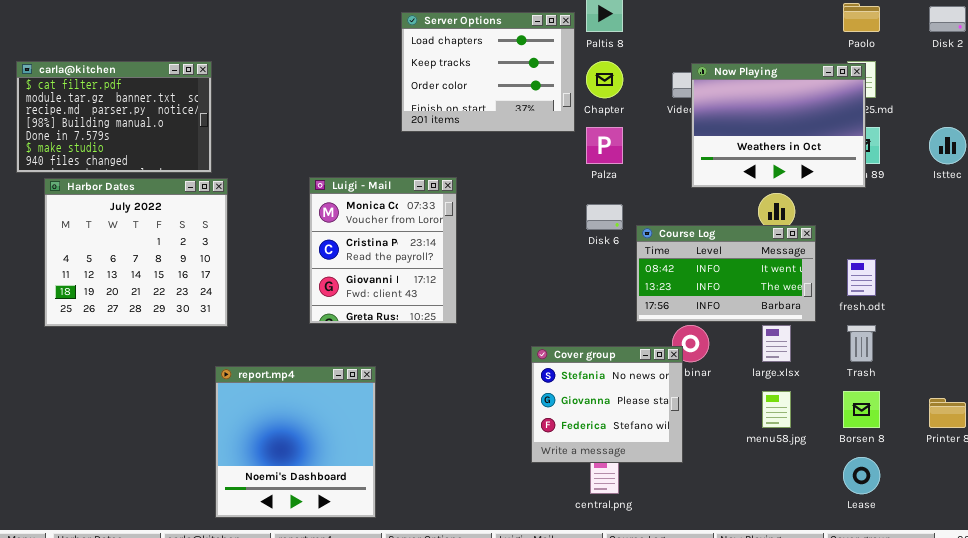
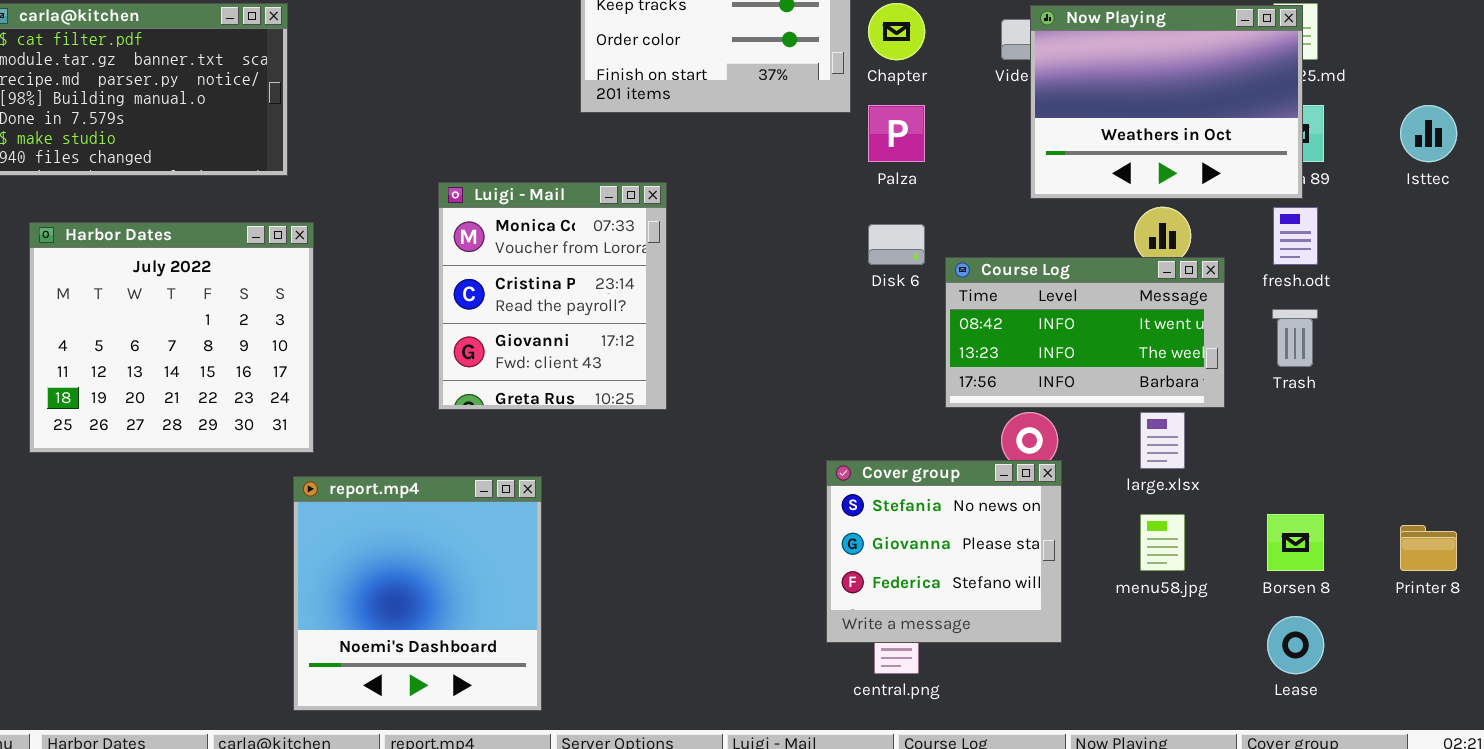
Harbor Dates: [44,178,228,327] -> [29,222,314,453], moved
fresh.odt: [847,259,876,296] -> [1273,207,1318,265], moved
Trash: [847,325,876,362] -> [1272,309,1318,367], moved
Cover group: [531,346,683,463] -> [826,460,1062,643], moved

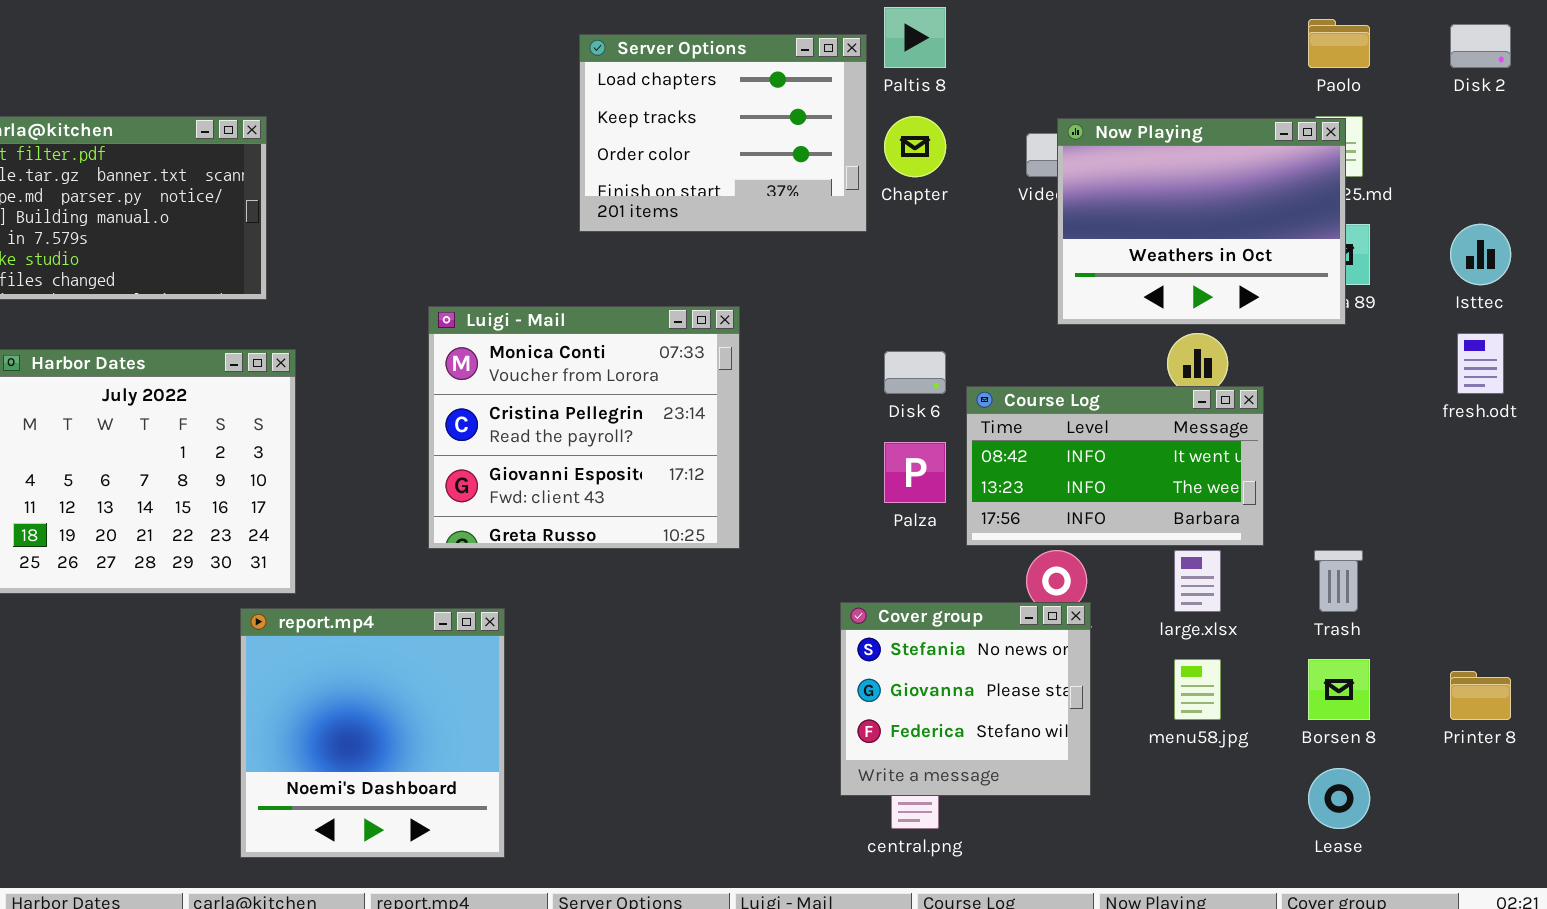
Palza: [868,105,925,162] -> [884,442,946,503], moved
Luigi - Mail: [438,182,667,410] -> [428,306,740,549], resized
fresh.odt: [1273,207,1318,265] -> [1457,333,1504,394], moved
Trash: [1272,309,1318,367] -> [1314,550,1363,612], moved
report.mp4: [293,476,542,711] -> [240,608,505,858], moved

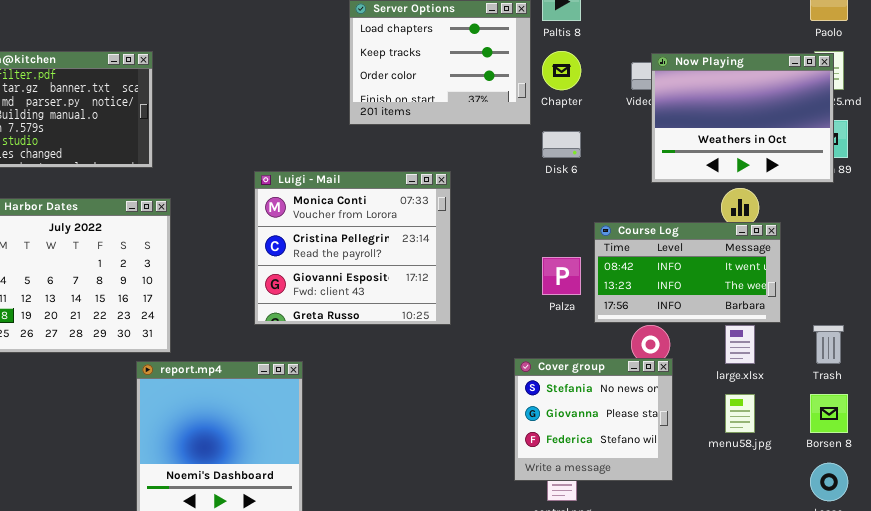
Disk 6: [884,351,946,394] -> [542,131,581,158], moved

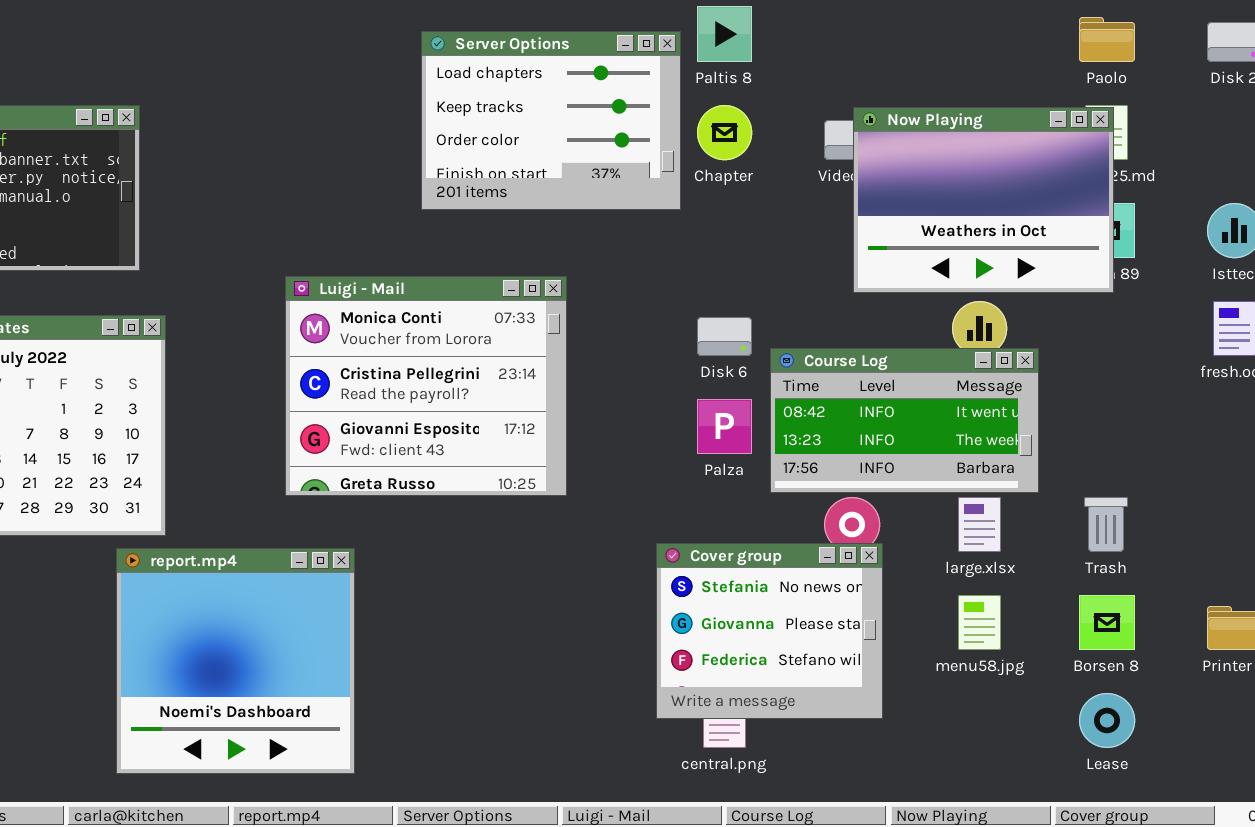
Disk 6: [542,131,581,158] -> [697,317,752,356], moved

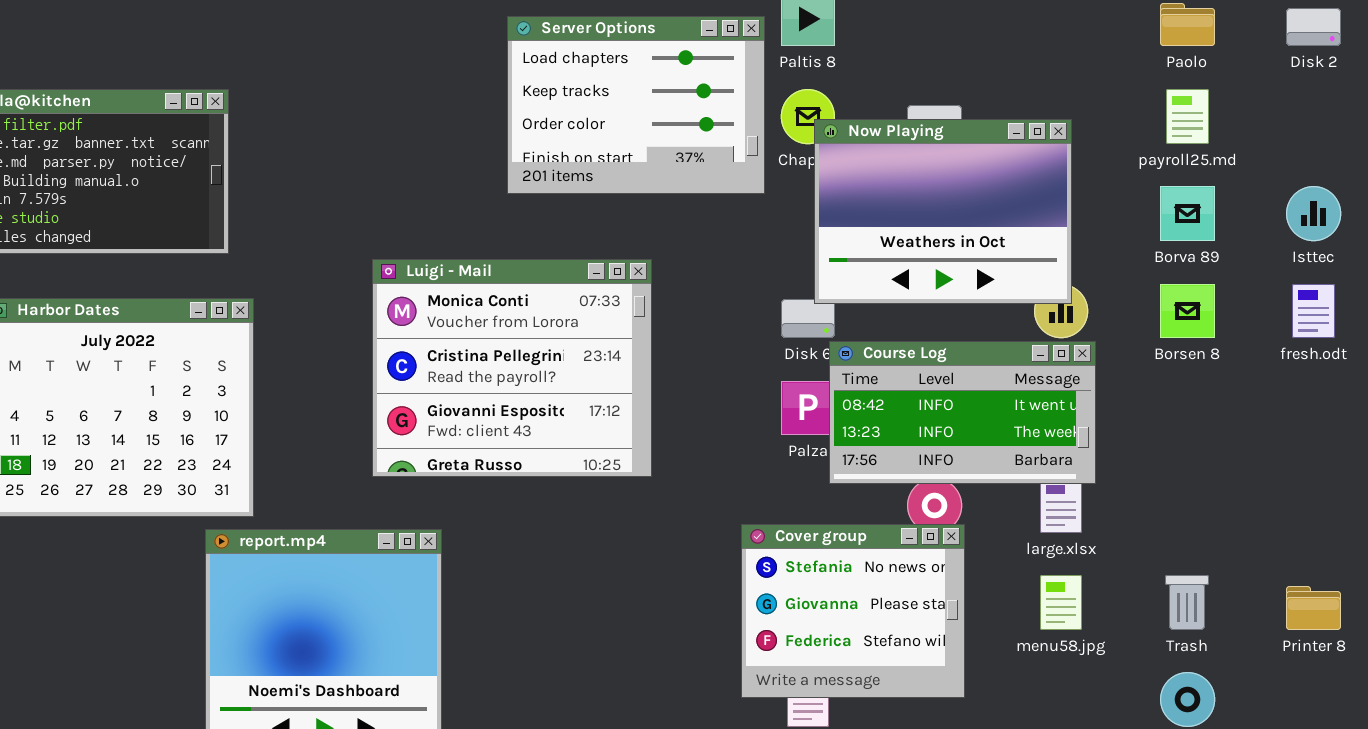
Now Playing: [853,107,1114,293] -> [814,119,1072,304], moved
Course Log: [770,348,1039,493] -> [829,341,1096,484], moved
Trash: [1084,497,1128,552] -> [1165,575,1209,630], moved
Borsen 8: [1079,595,1135,650] -> [1160,284,1215,338], moved

